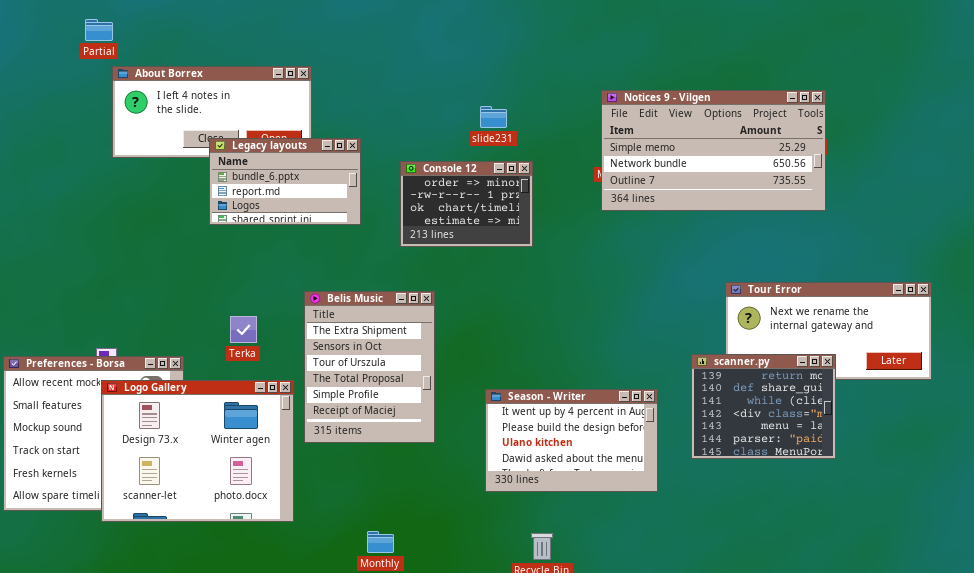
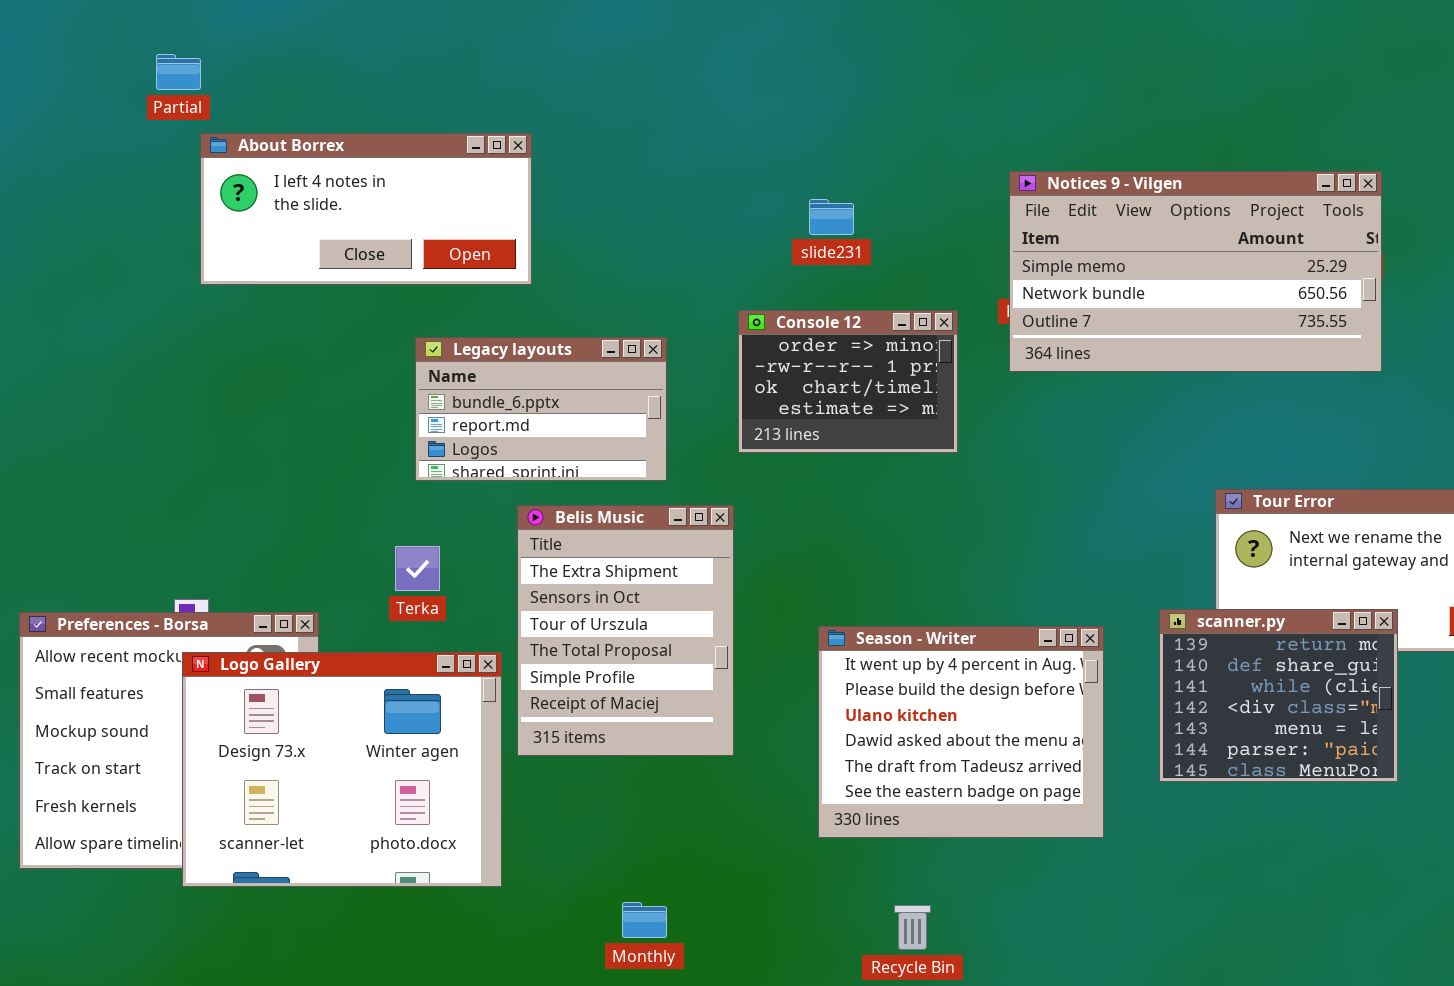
Legacy layouts: [209,138,361,225] -> [415,337,667,481], moved
Console 12: [400,161,533,247] -> [738,310,958,453], moved
Season - Writer: [485,389,658,492] -> [818,626,1104,838], resized

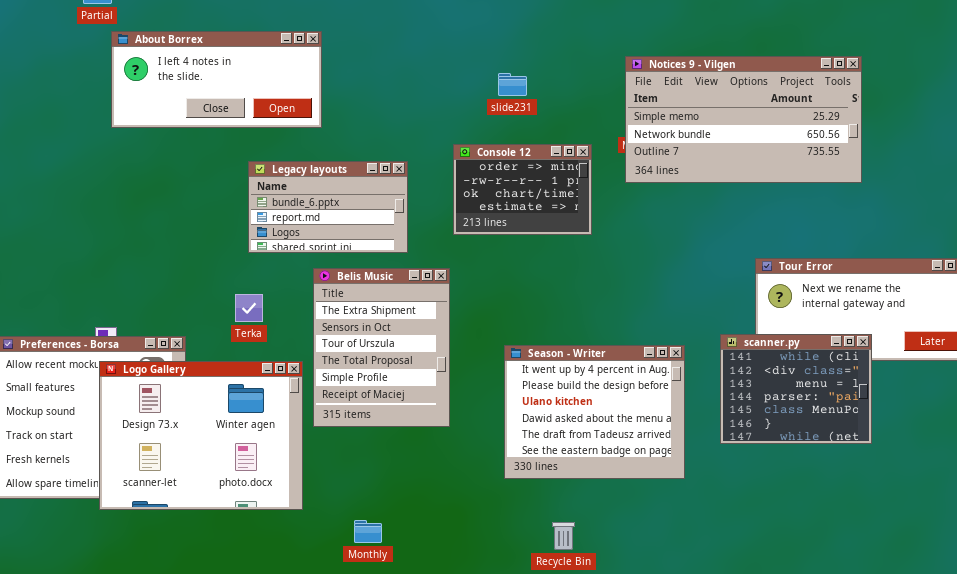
scanner.py: [1159,609,1398,782] -> [720,334,872,444], scrolled down 2 rows
Monthly: [622,902,667,938] -> [354,520,382,543], moved

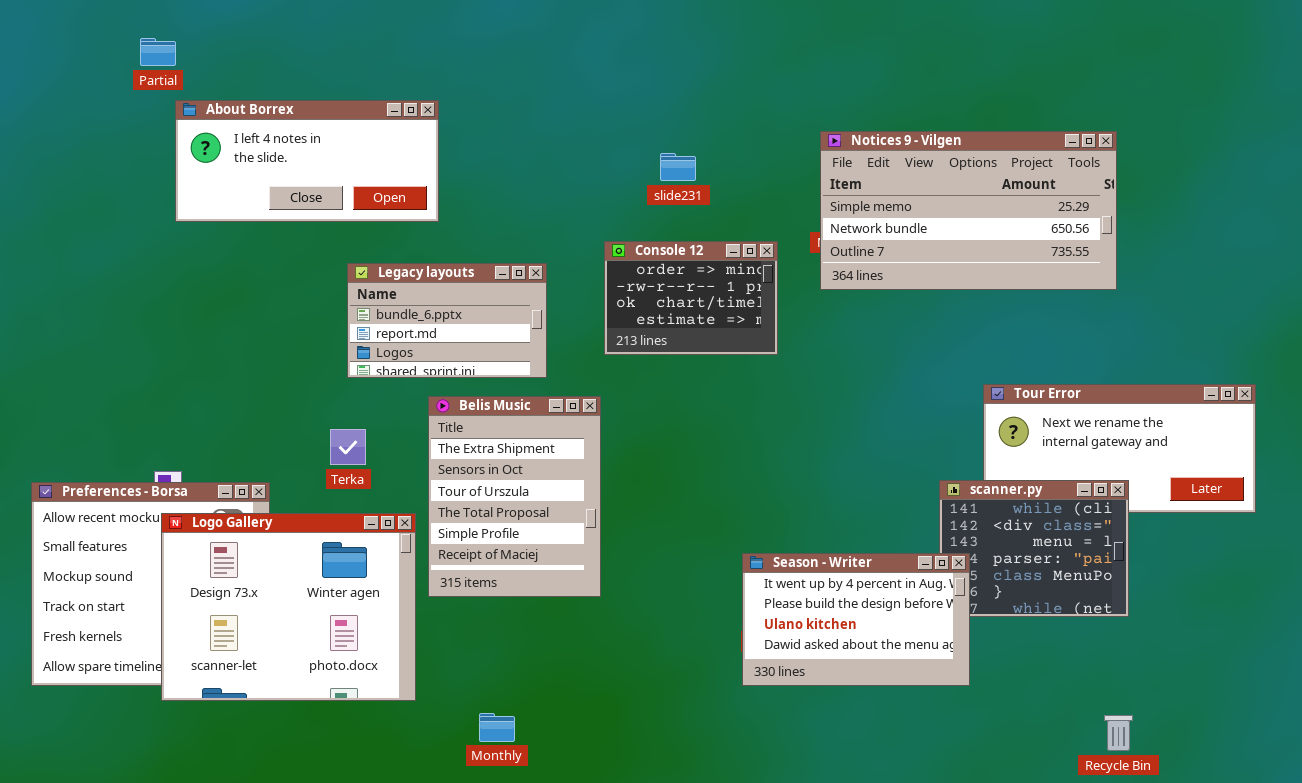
Season - Writer: [504,345,685,479] -> [742,553,970,686], moved, resized
Recycle Bin: [552,522,575,550] -> [1104,715,1133,751], moved

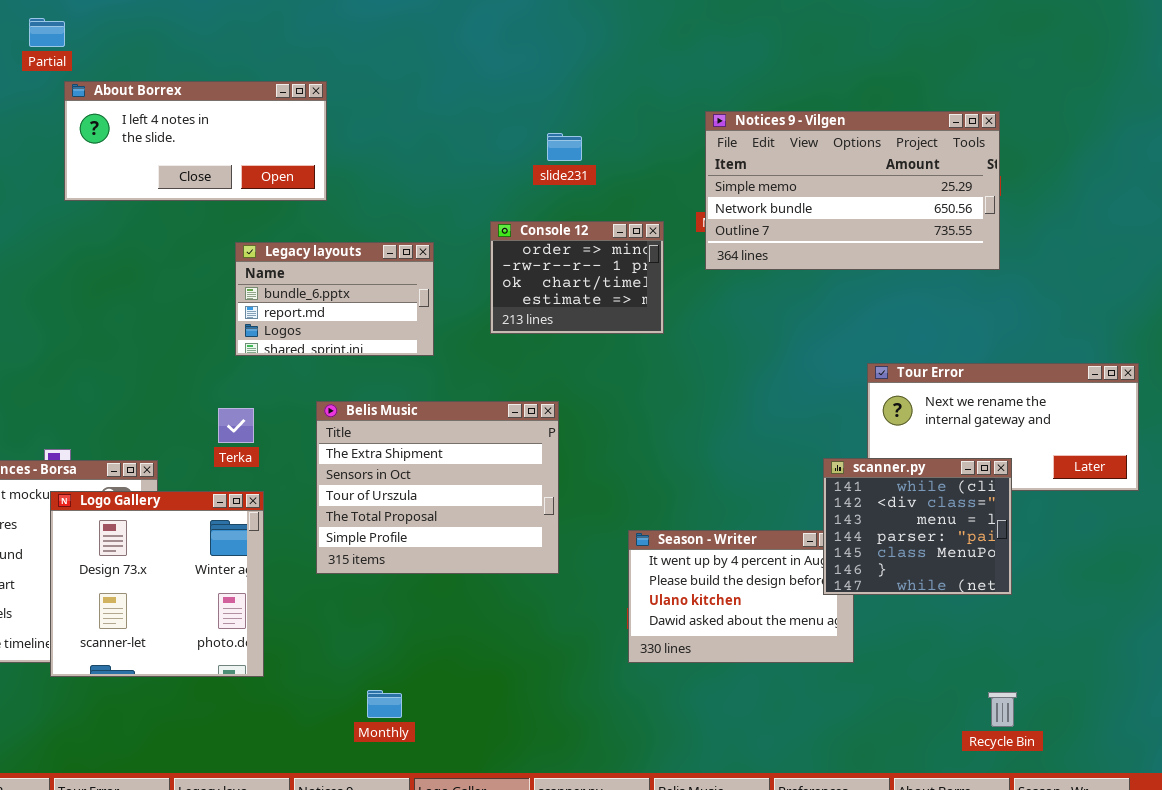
Belis Music: [428,396,601,597] -> [316,401,559,574], resized
scanner.py: [939,480,1129,617] -> [823,458,1012,595], raised
Logo Gallery: [161,513,416,701] -> [50,491,264,677], resized

